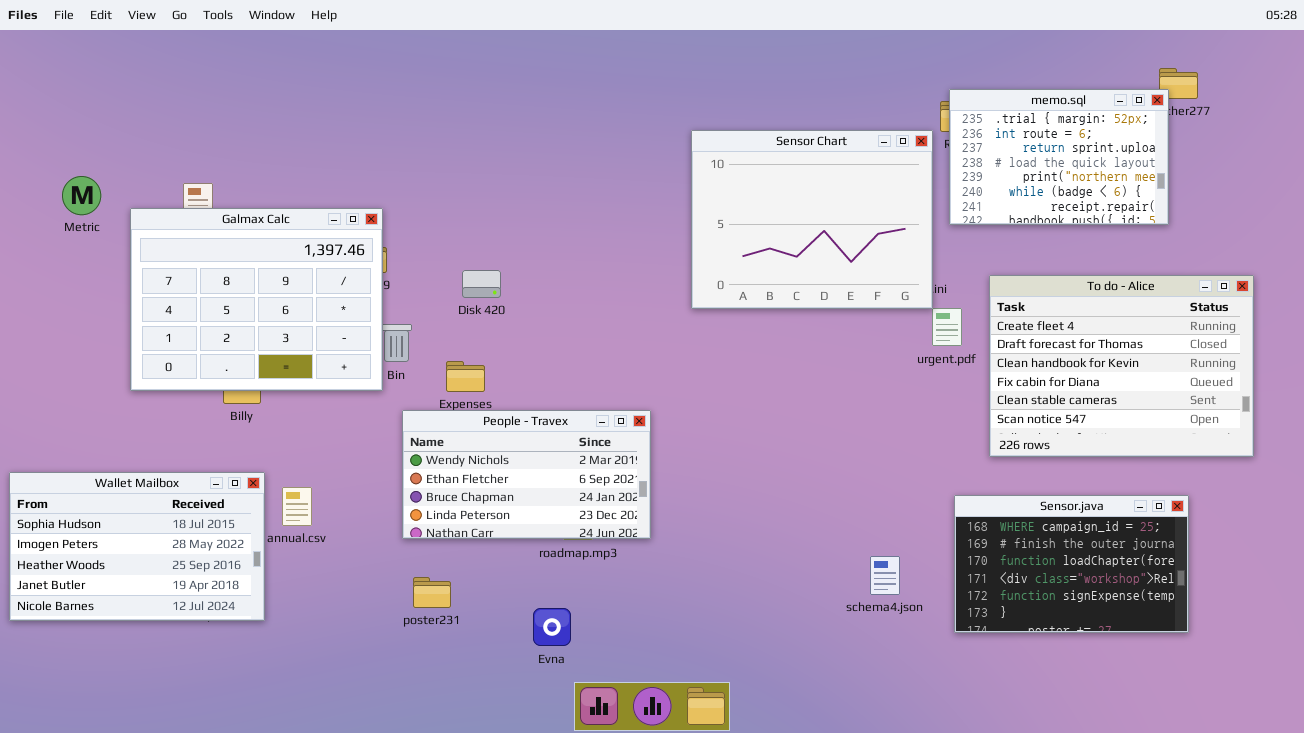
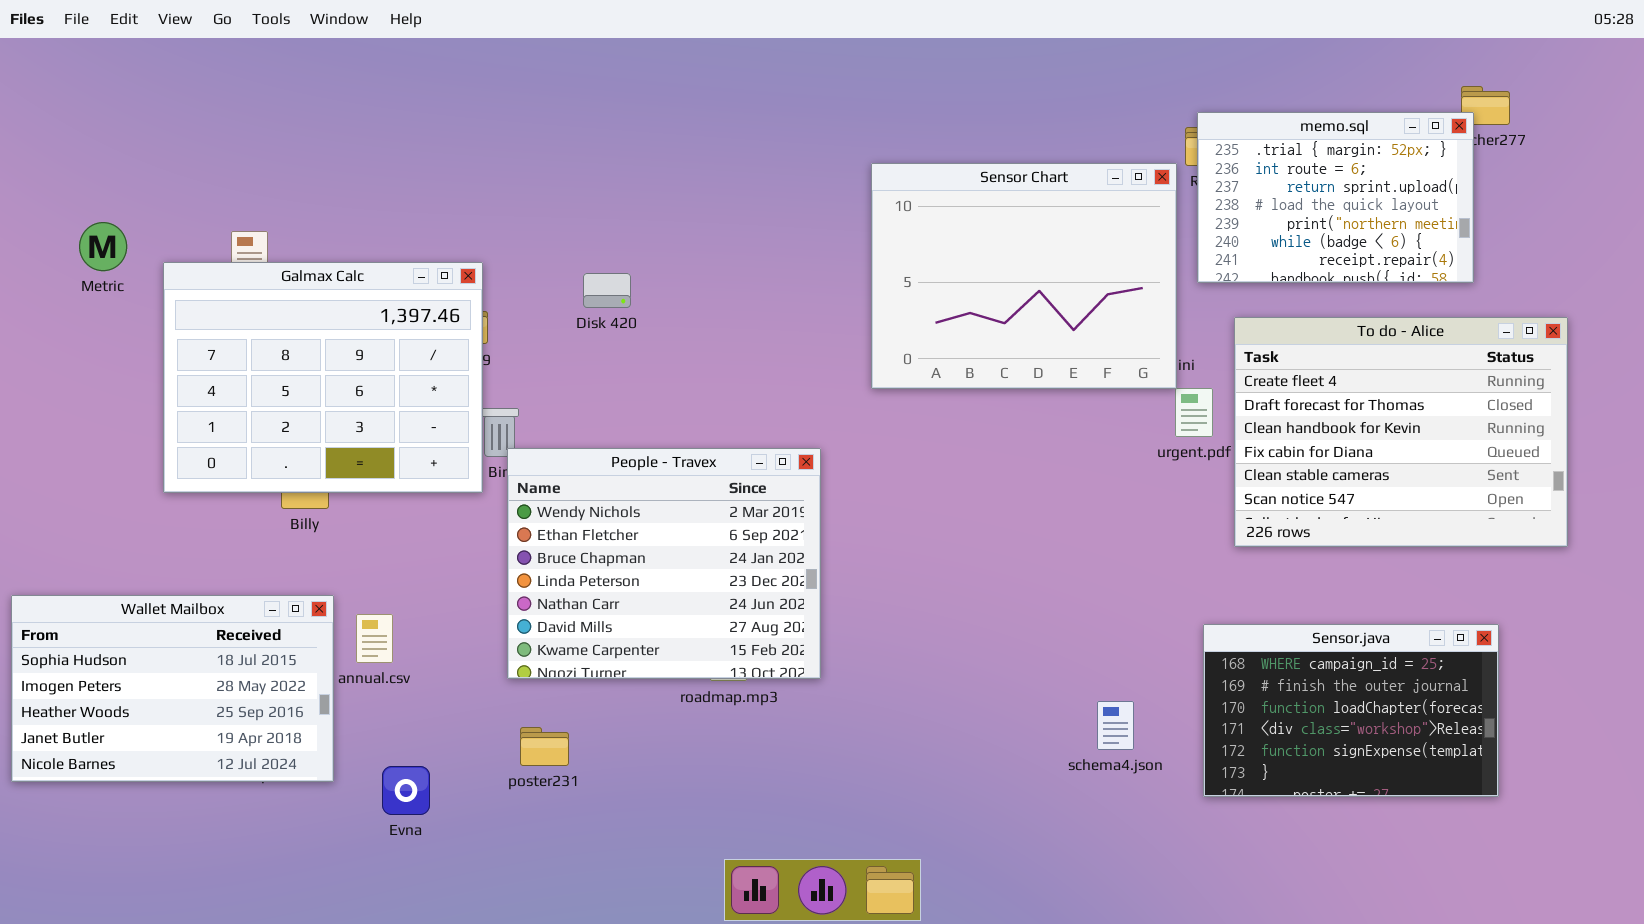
Disk 420: [462,270,501,298] -> [583,273,631,308], moved
To do - Alice: [989,275,1254,457] -> [1234,317,1568,547], moved
People - Travex: [402,410,651,539] -> [507,448,821,679], resized
Evna: [533,608,571,646] -> [382,766,430,815], moved

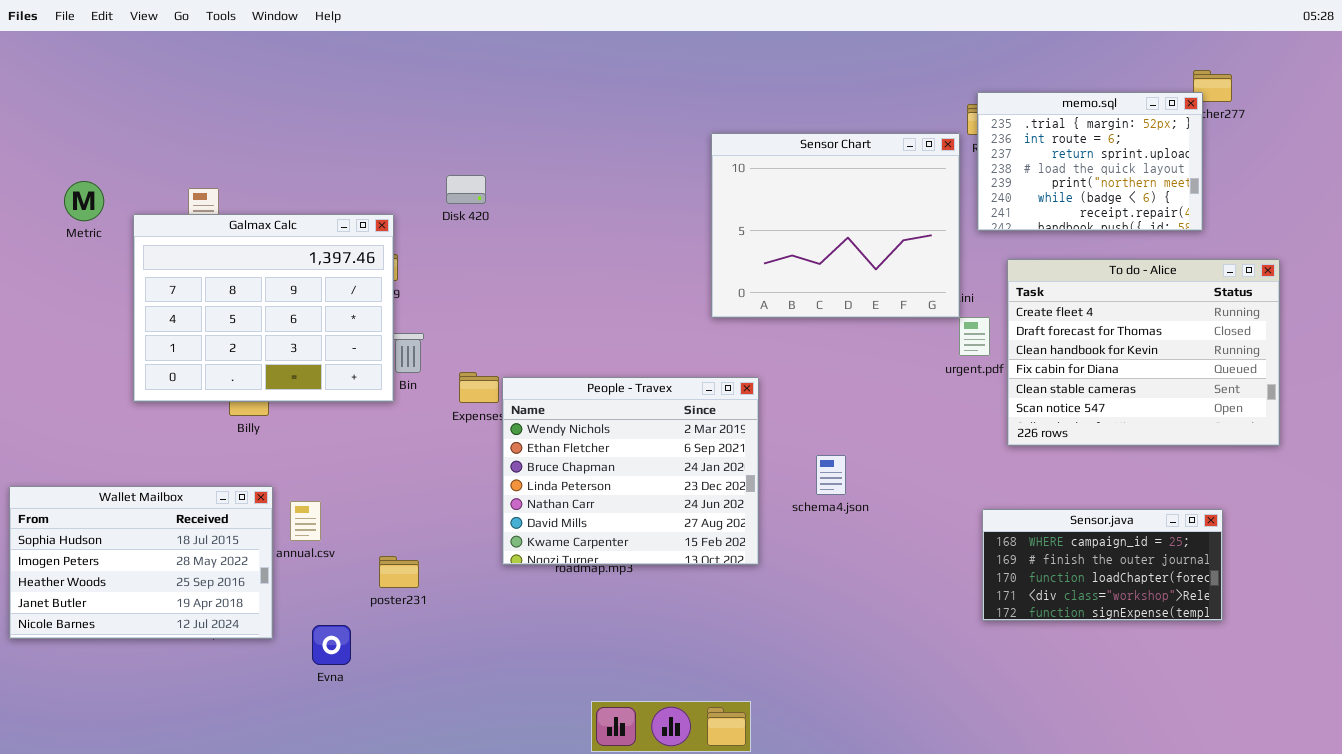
Disk 420: [583,273,631,308] -> [446,175,486,204], moved
People - Travex: [507,448,821,679] -> [502,377,759,565], moved
Sensor.java: [1203,624,1499,797] -> [982,509,1223,621], resized
schema4.json: [1097,701,1134,750] -> [816,455,846,495], moved
poster231: [520,727,569,766] -> [379,556,419,588], moved

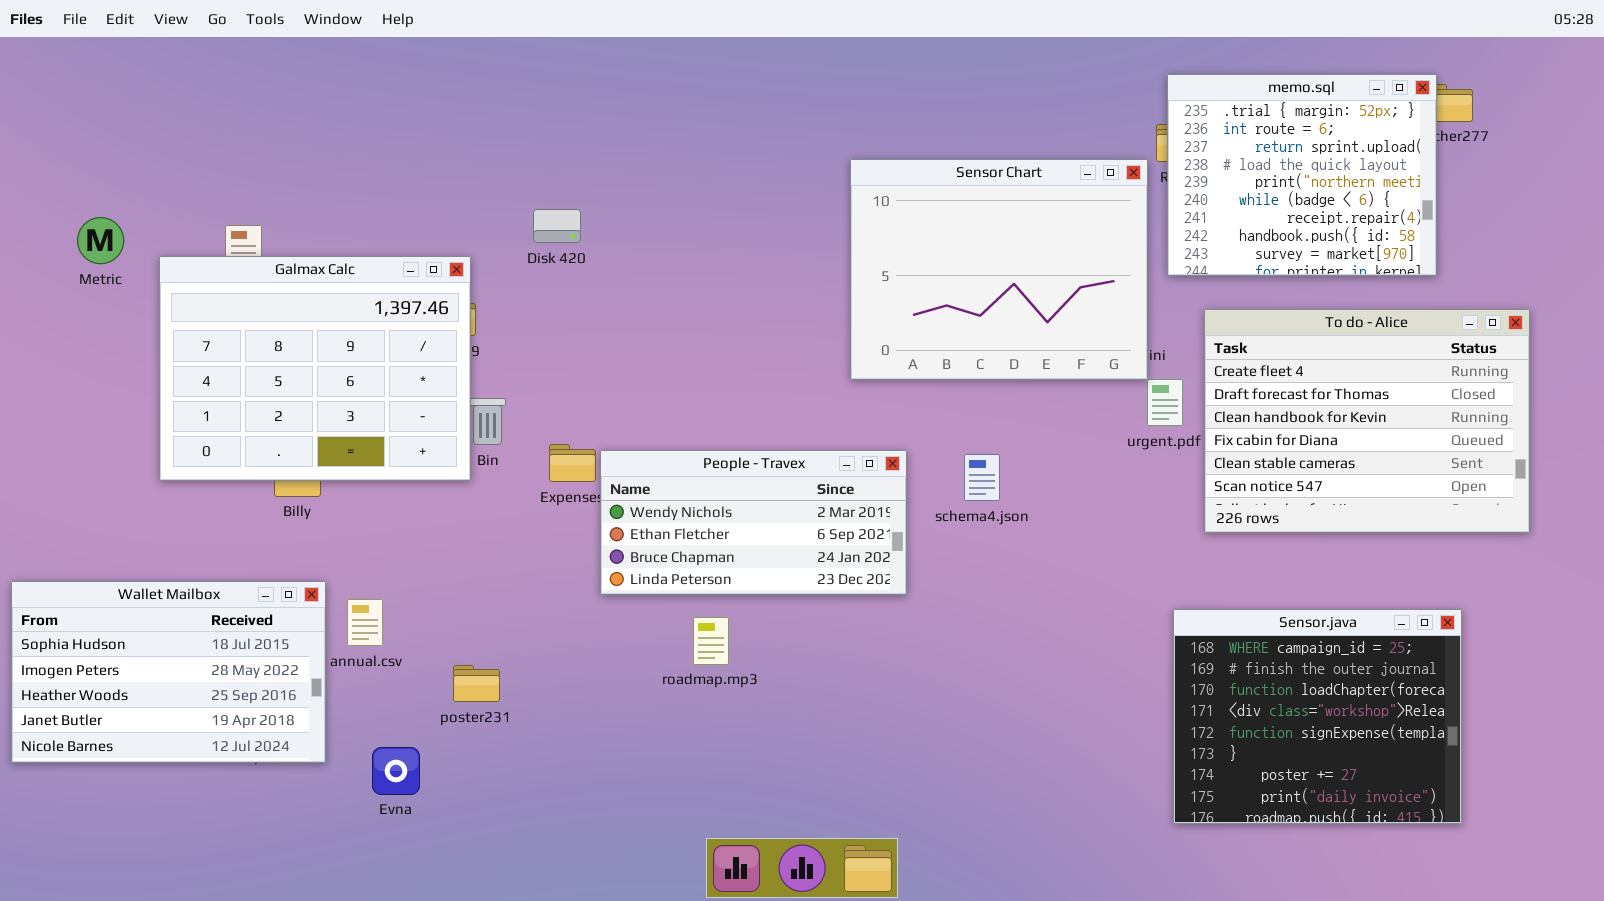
memo.sql: [977,92,1203,231] -> [1167,74,1437,276], resized
People - Travex: [502,377,759,565] -> [600,450,907,595], resized
schema4.json: [816,455,846,495] -> [964,454,1000,501], moved
Sensor.java: [982,509,1223,621] -> [1173,609,1462,824], resized

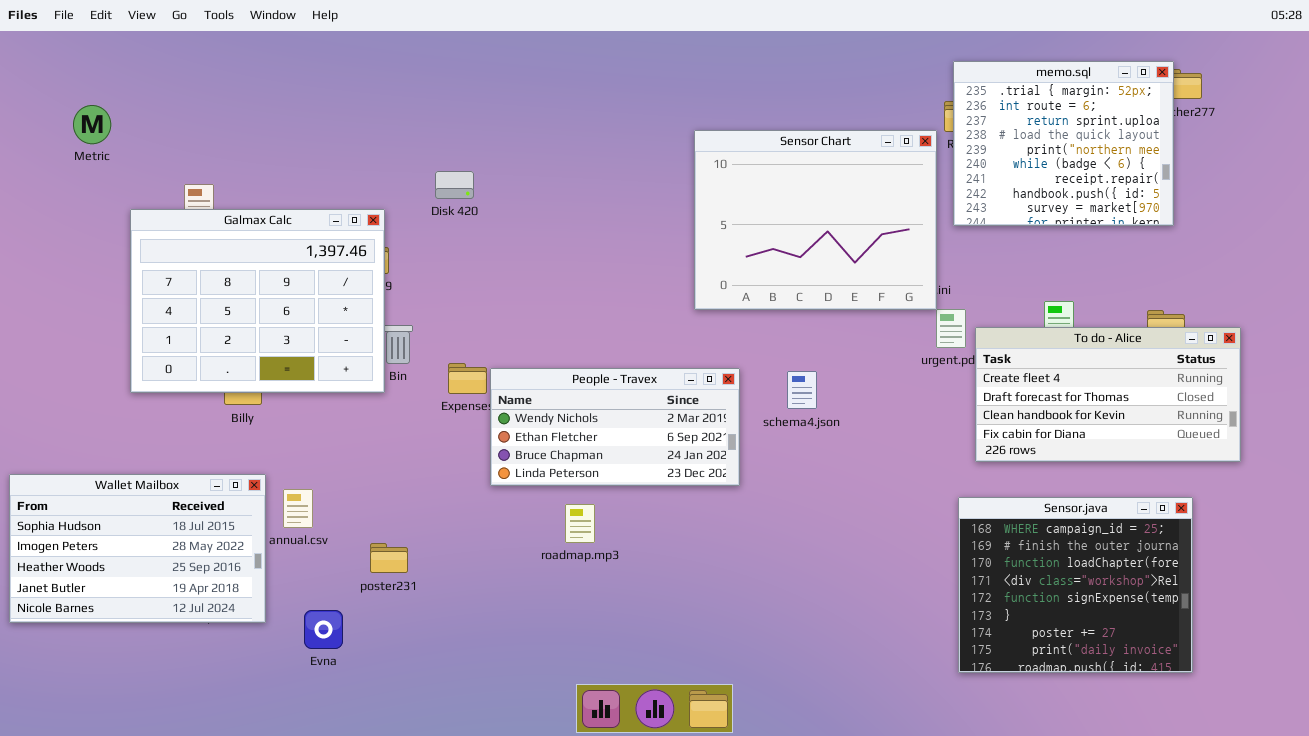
Metric: [77,217,124,264] -> [73,105,111,144], moved
To do - Alice: [1204,309,1530,533] -> [975,327,1241,462], moved, resized

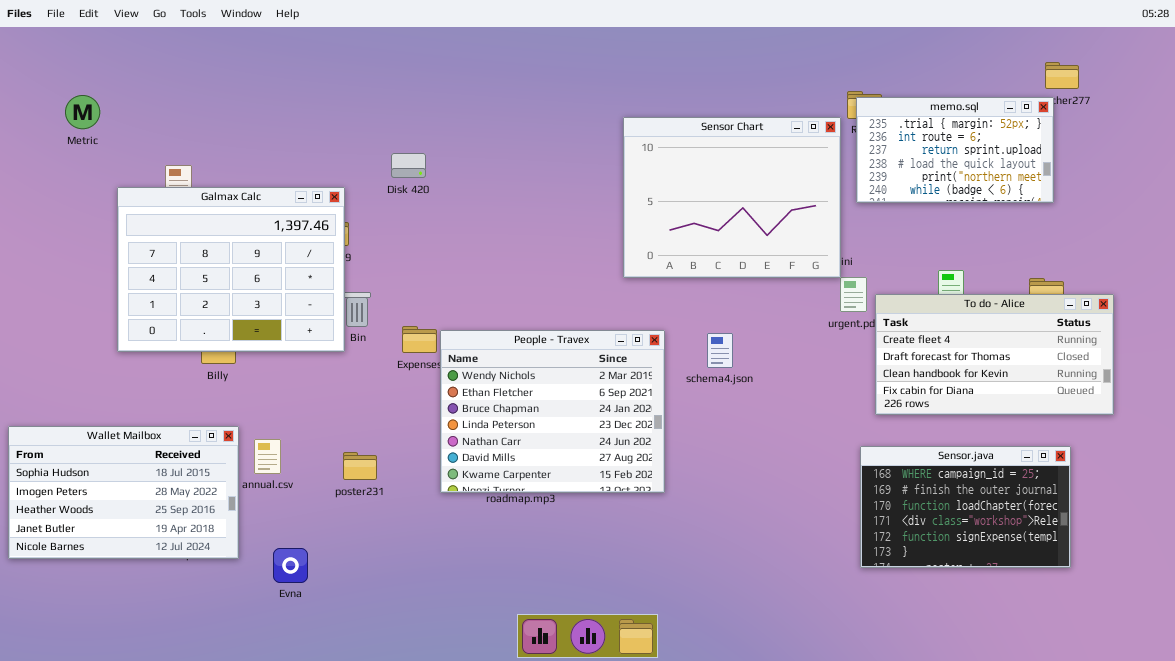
memo.sql: [953,61,1174,226] -> [856,97,1054,203], resized
People - Travex: [490,368,740,486] -> [440,330,665,493], resized
Sensor.java: [958,497,1193,673] -> [860,446,1071,568], resized
poster231: [370,543,408,573] -> [343,452,377,480], moved

